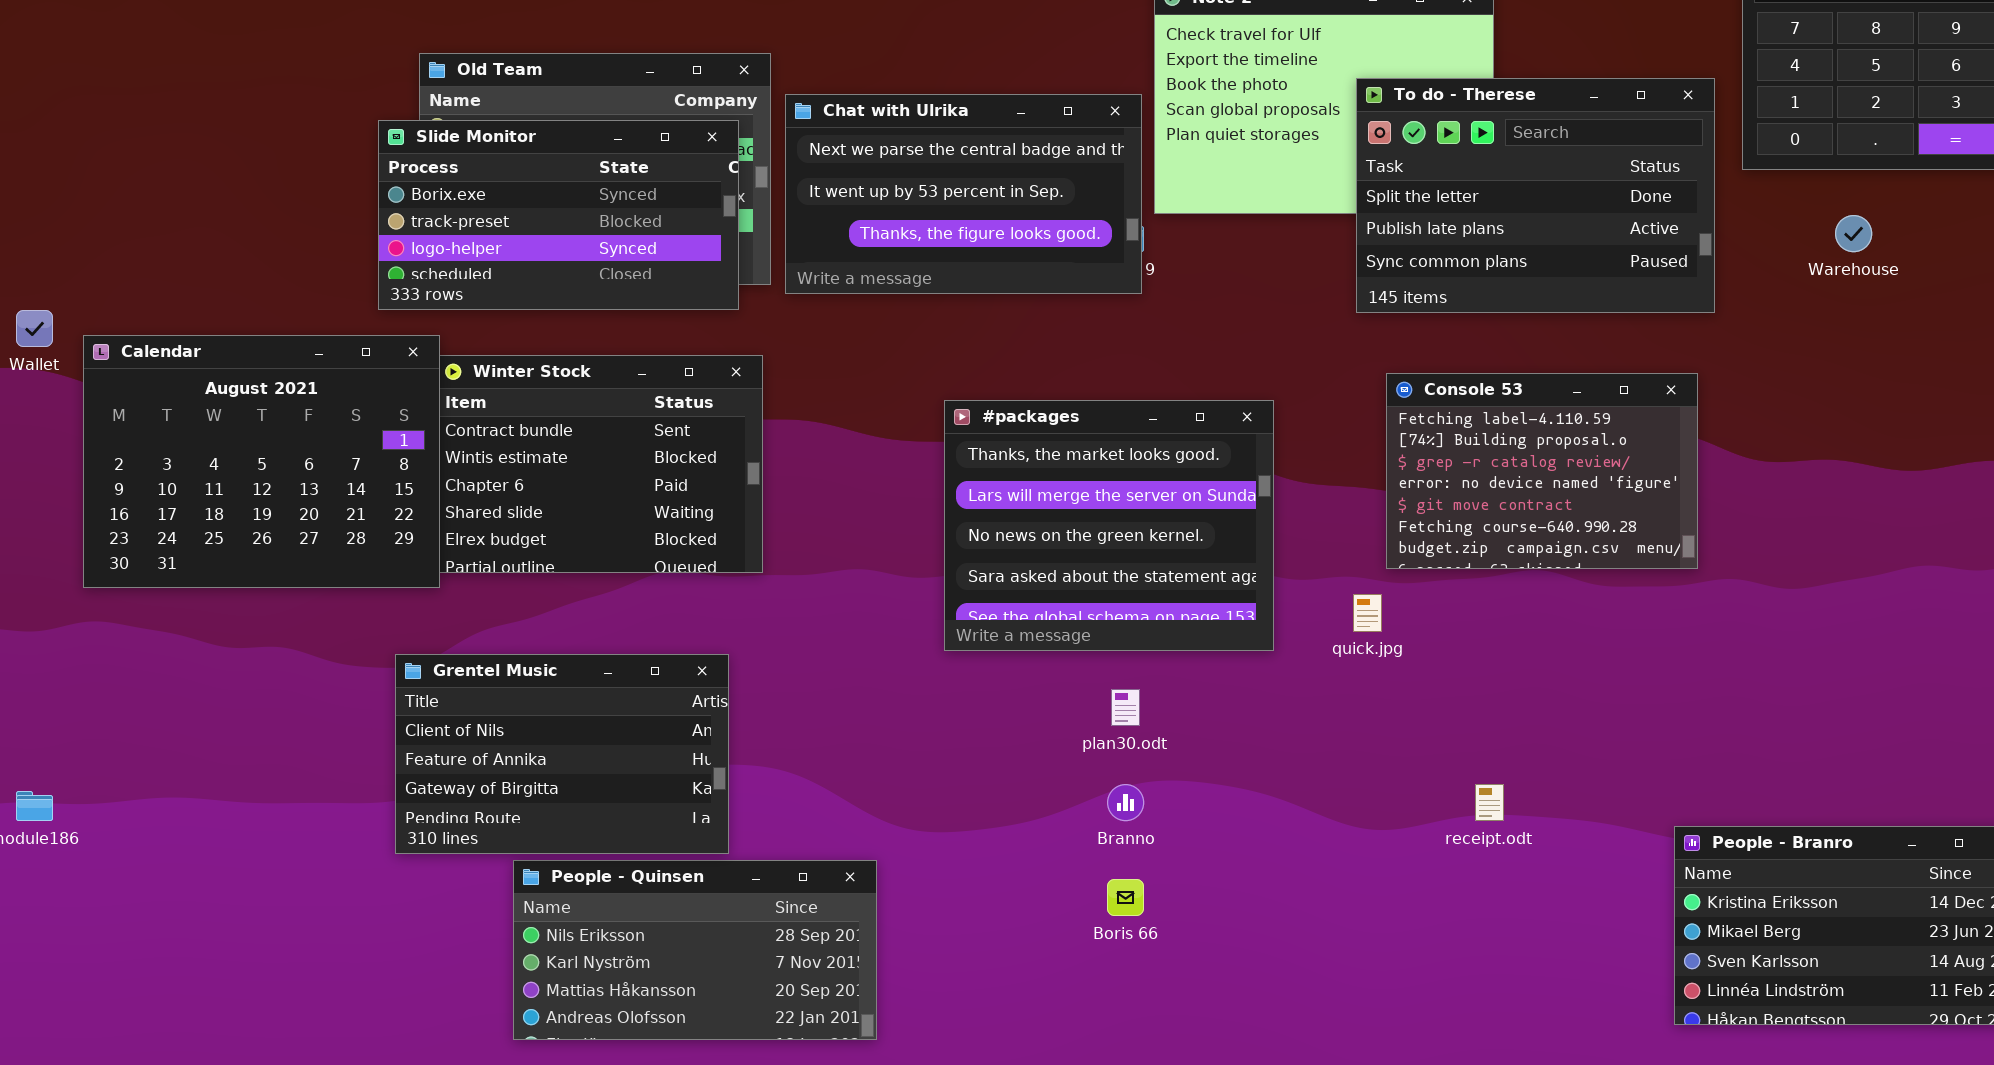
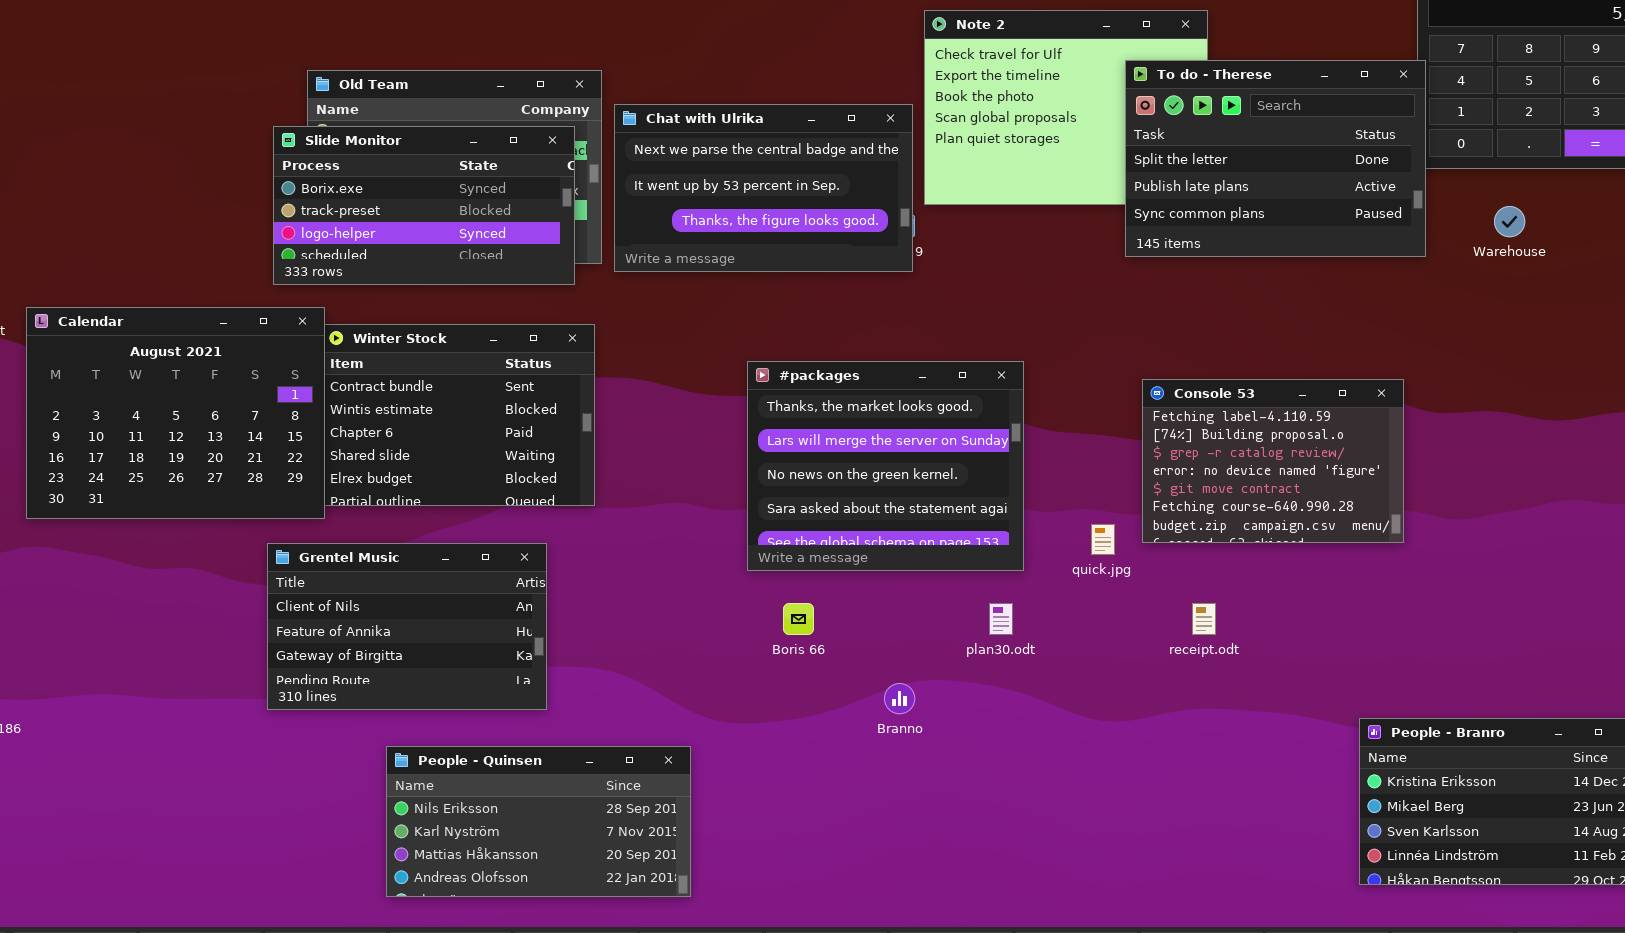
To do - Therese: [1356,78,1715,313] -> [1125,60,1426,257], moved
Console 53: [1386,373,1698,569] -> [1142,379,1404,543], moved
Grentel Music: [395,654,729,854] -> [267,543,547,710], moved
plan30.odt: [1111,689,1140,726] -> [989,603,1013,635], moved
receipt.odt: [1475,784,1504,821] -> [1192,603,1216,635], moved
Boris 66: [1107,879,1144,916] -> [783,603,814,635], moved

